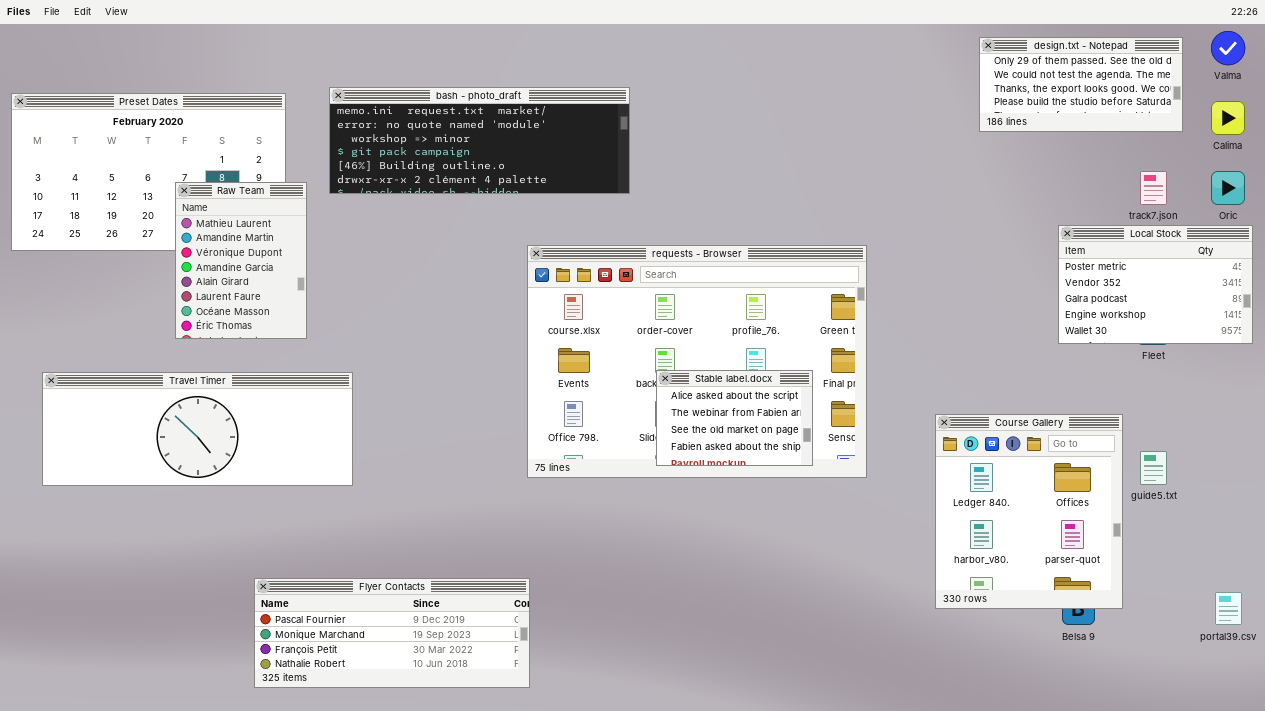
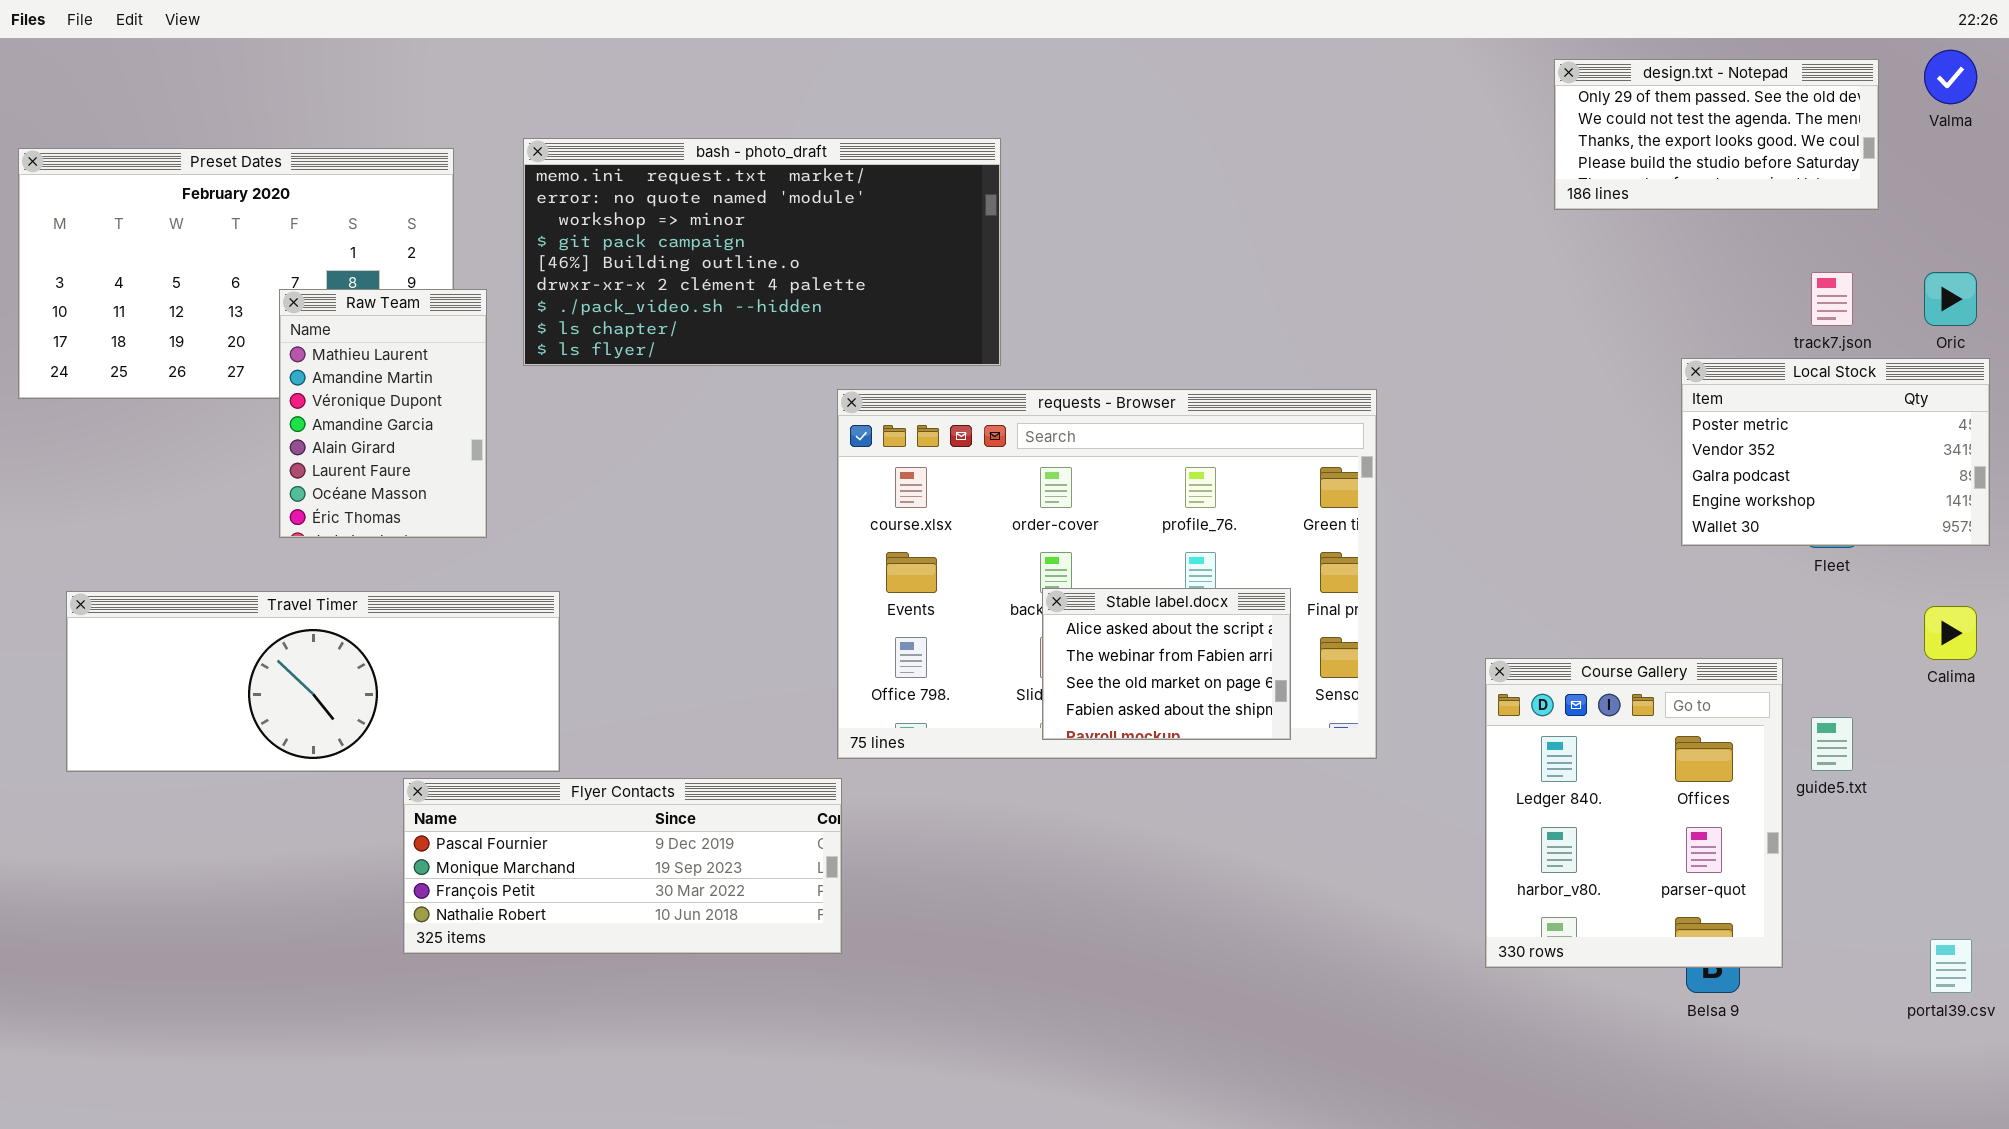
bash - photo_draft: [329,87,630,194] -> [523,138,1001,366], resized
Calima: [1211,101,1245,135] -> [1924,606,1977,660], moved
Flyer Contacts: [254,578,530,688] -> [403,778,842,954], moved

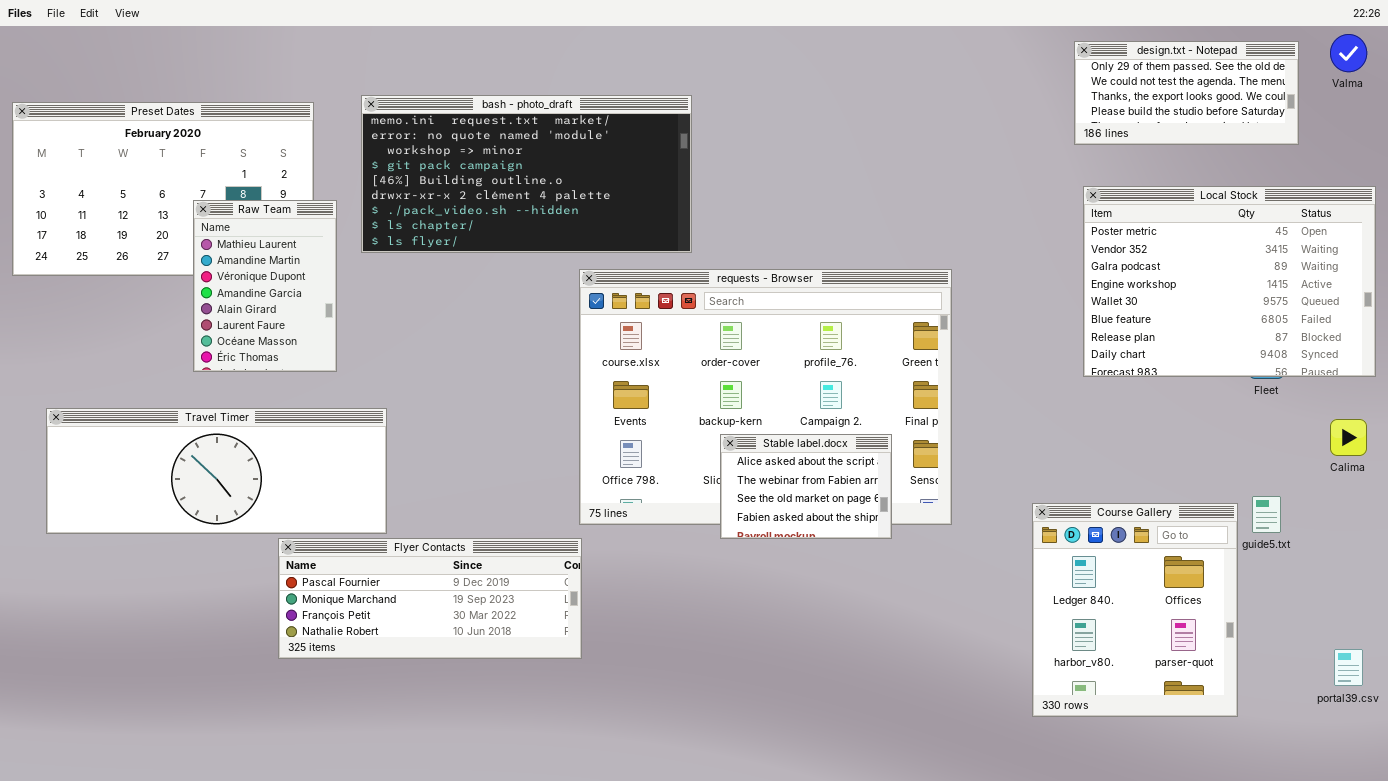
Local Stock: [1681,358,1990,546] -> [1083,186,1376,377], resized
Stable label.docx: [1042,588,1291,740] -> [720,434,892,539], moved
Course Gallery: [1485,658,1783,968] -> [1032,503,1238,717], moved

